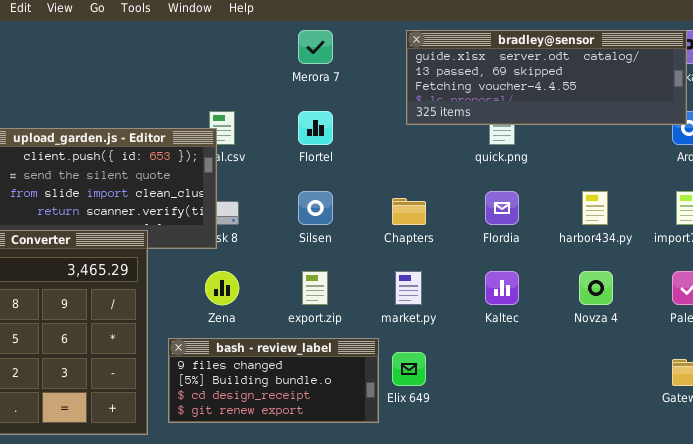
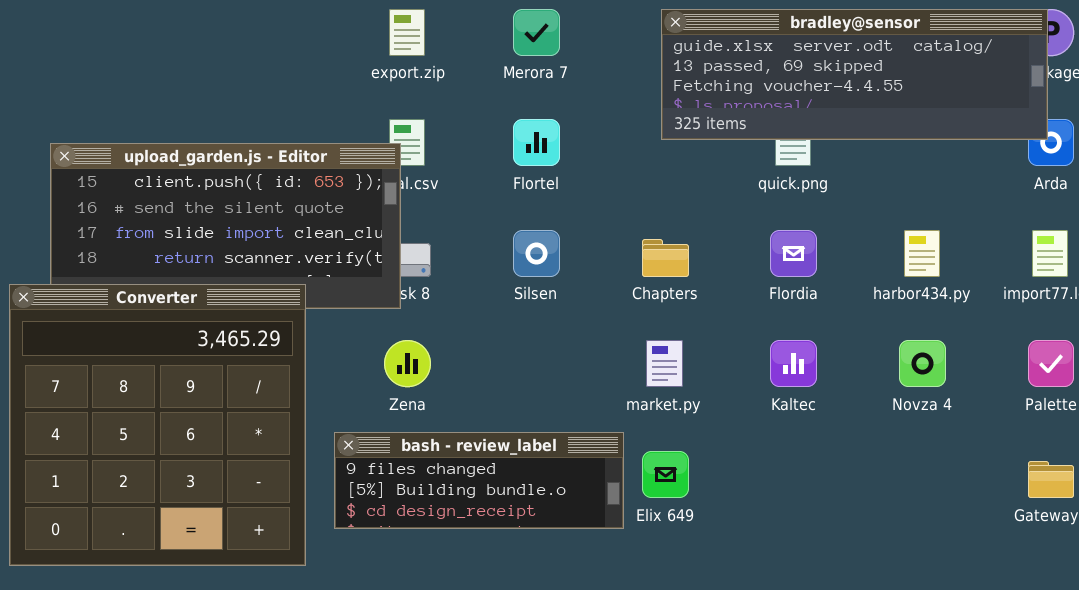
export.zip: [302,271,328,305] -> [389,9,425,56], moved
bash - review_label: [168,338,379,423] -> [334,432,624,529], resized

